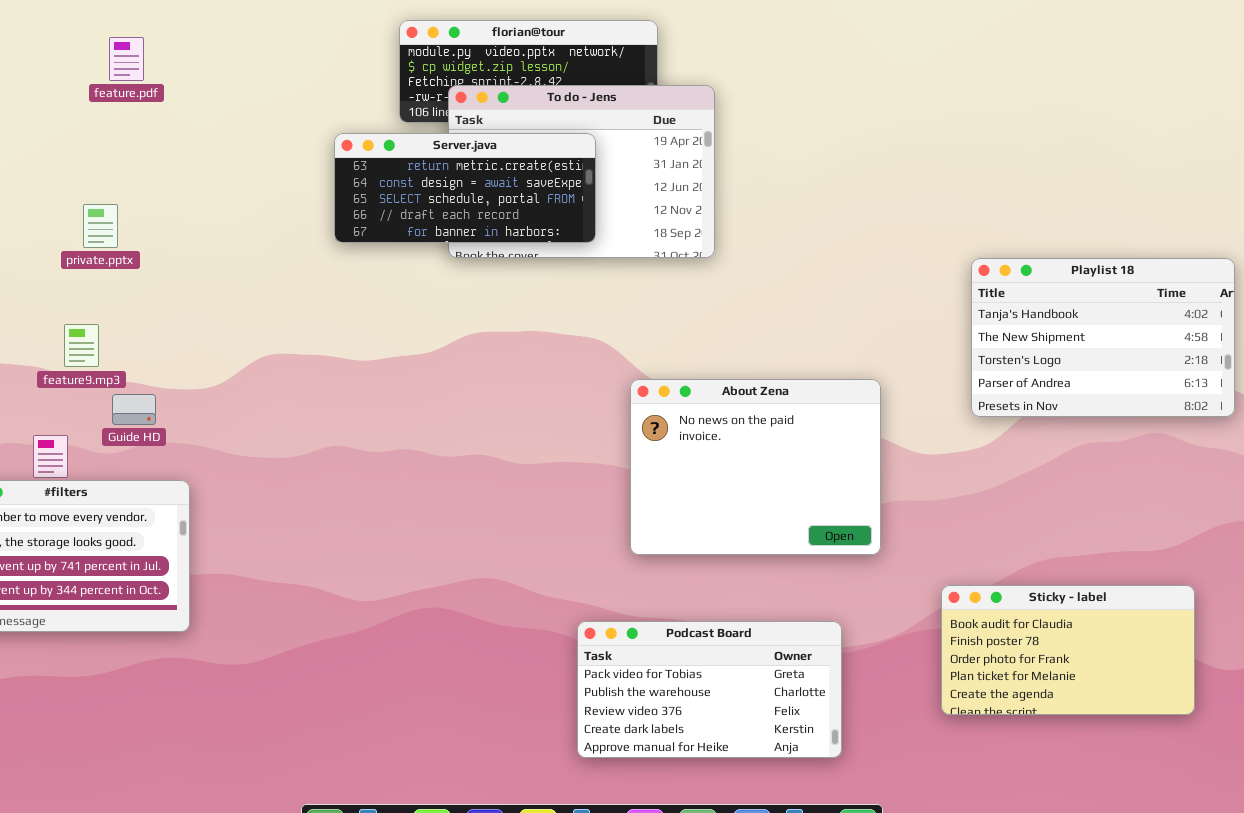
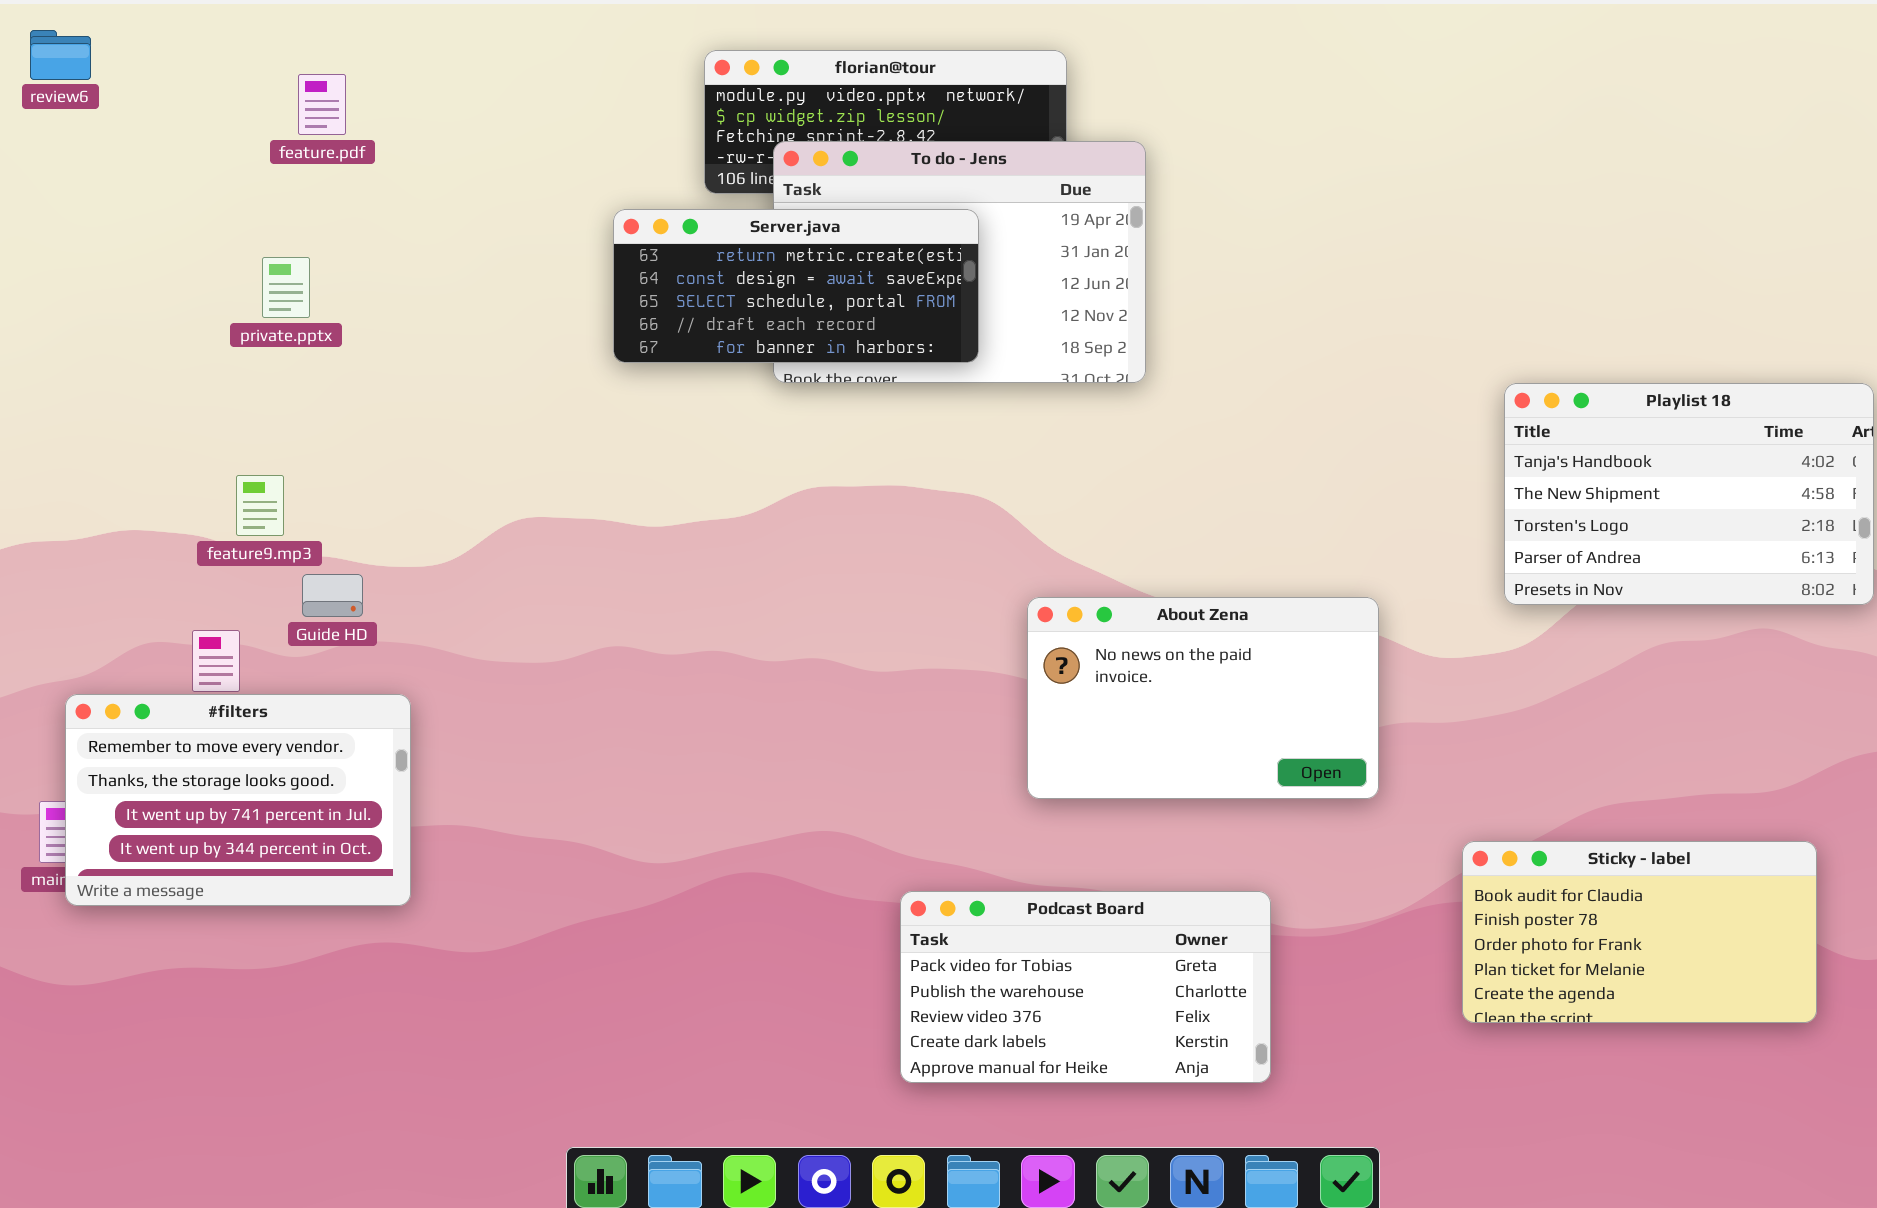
private.pptx: [83,204,118,248] -> [262,257,310,318], moved
About Zena: [630,379,881,555] -> [1027,597,1379,799], resized
Podcast Board: [577,621,842,758] -> [900,891,1271,1083], moved

